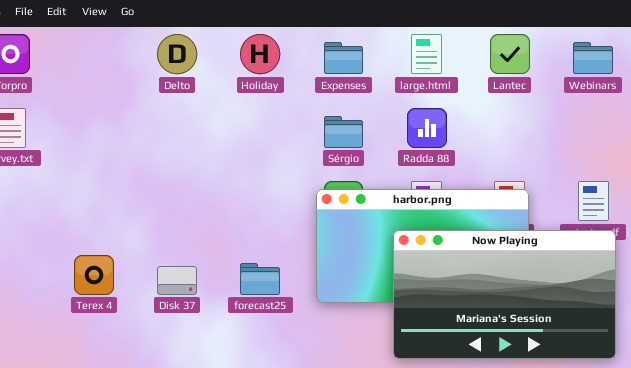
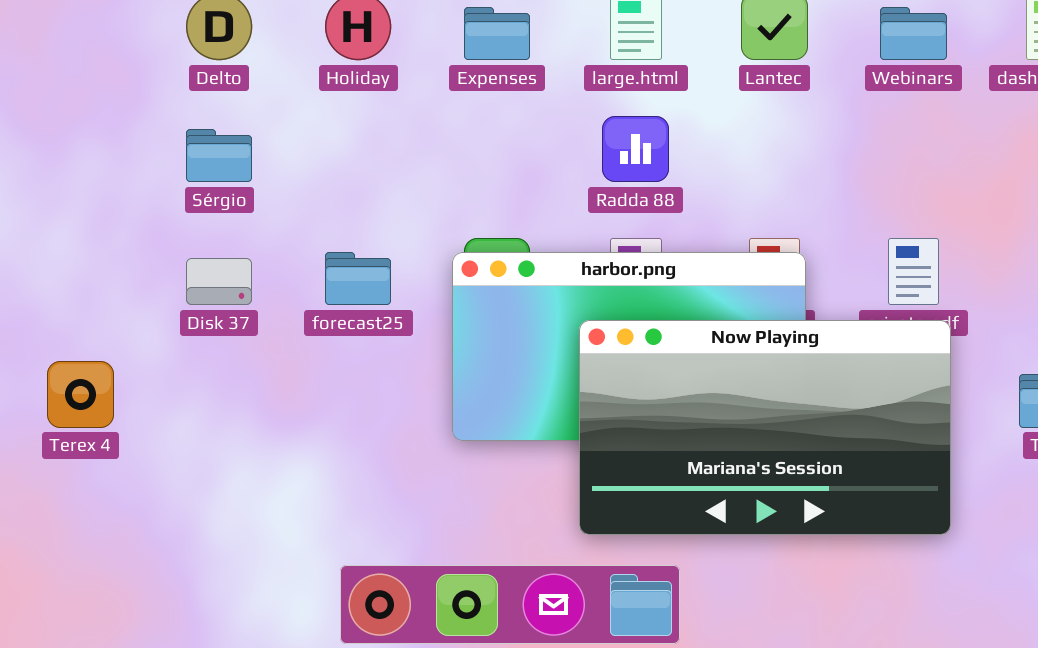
Sérgio: [324,116,363,148] -> [186,129,252,182], moved
forecast25: [240,263,280,295] -> [325,252,391,305], moved
Disk 37: [157,266,197,295] -> [186,258,252,305], moved

